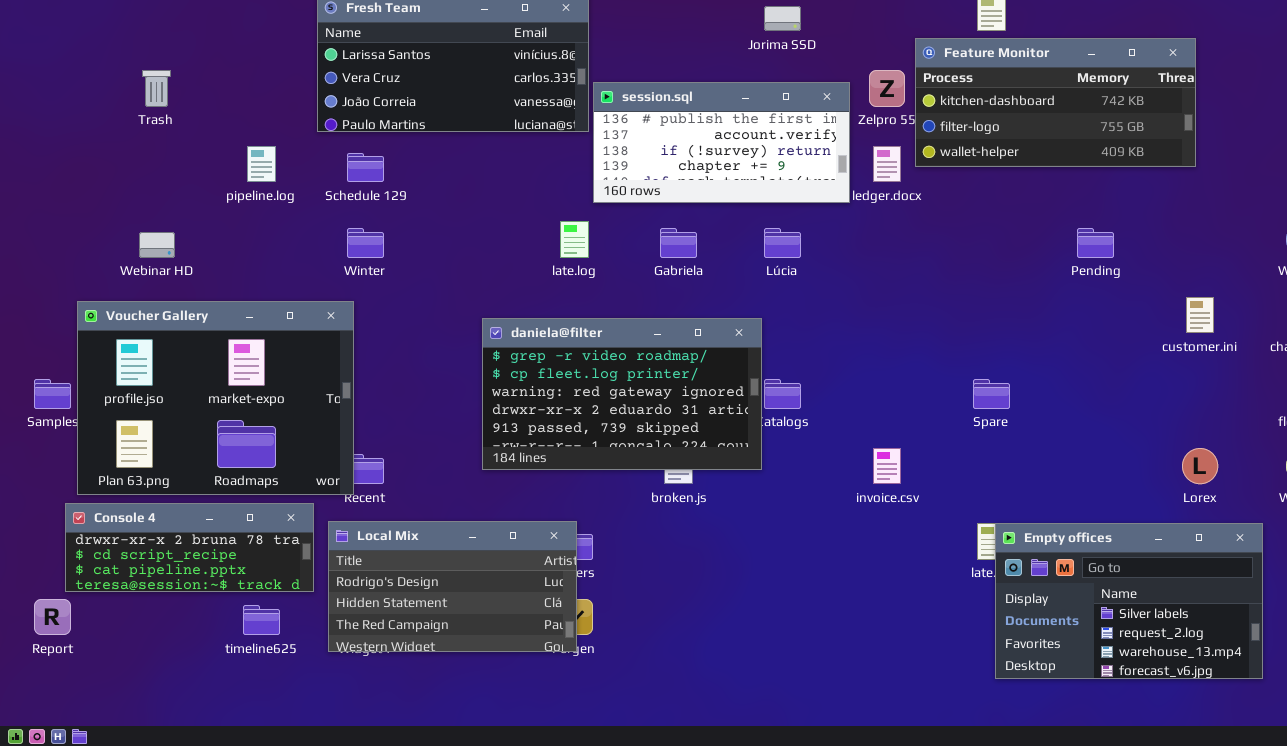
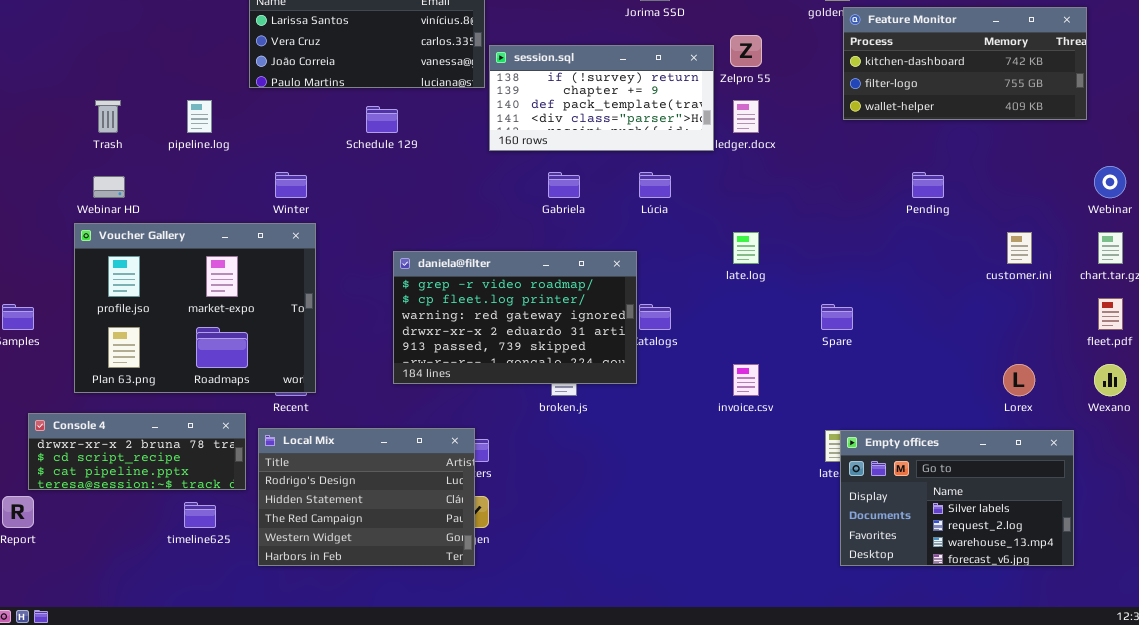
Feature Monitor: [915,38,1196,167] -> [843,7,1087,120], moved
Trash: [142,70,171,107] -> [95,100,121,133], moved
session.sql: [593,82,850,203] -> [489,45,714,151], scrolled down 2 rows
Schedule 129: [347,153,384,182] -> [366,106,398,133], moved
late.log: [560,221,589,258] -> [733,232,759,264], moved
Voucher Gallery: [77,301,354,495] -> [74,223,316,393], moved
Local Mix: [328,521,577,652] -> [258,428,475,566], resized

